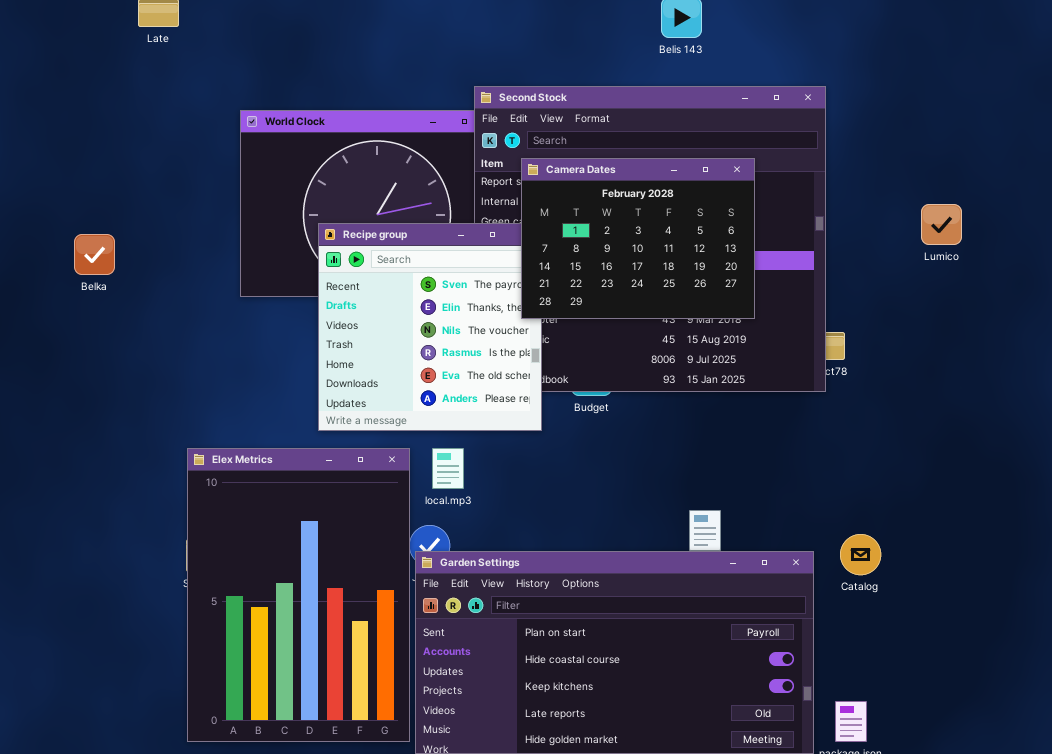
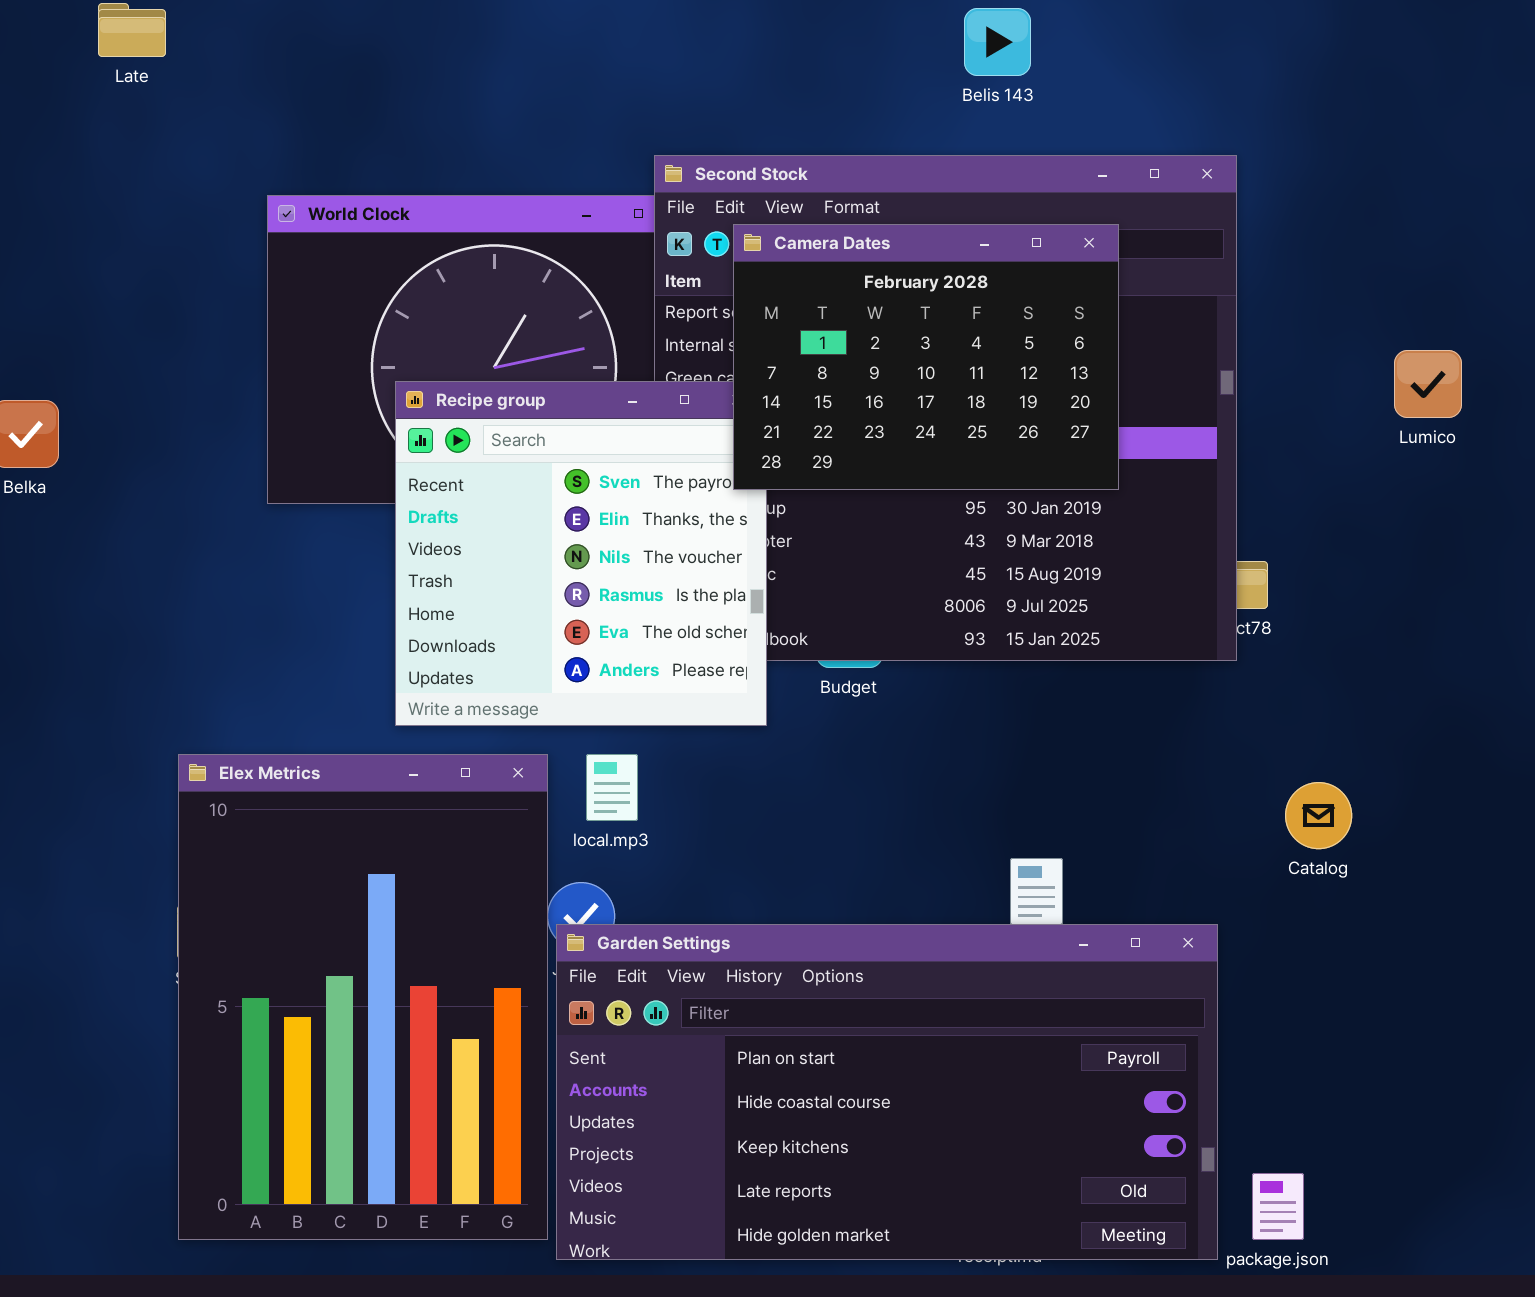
Camera Dates: [521,158,755,319] -> [733,224,1119,490], moved
Catalog: [840,534,881,575] -> [1285,782,1352,849], moved

